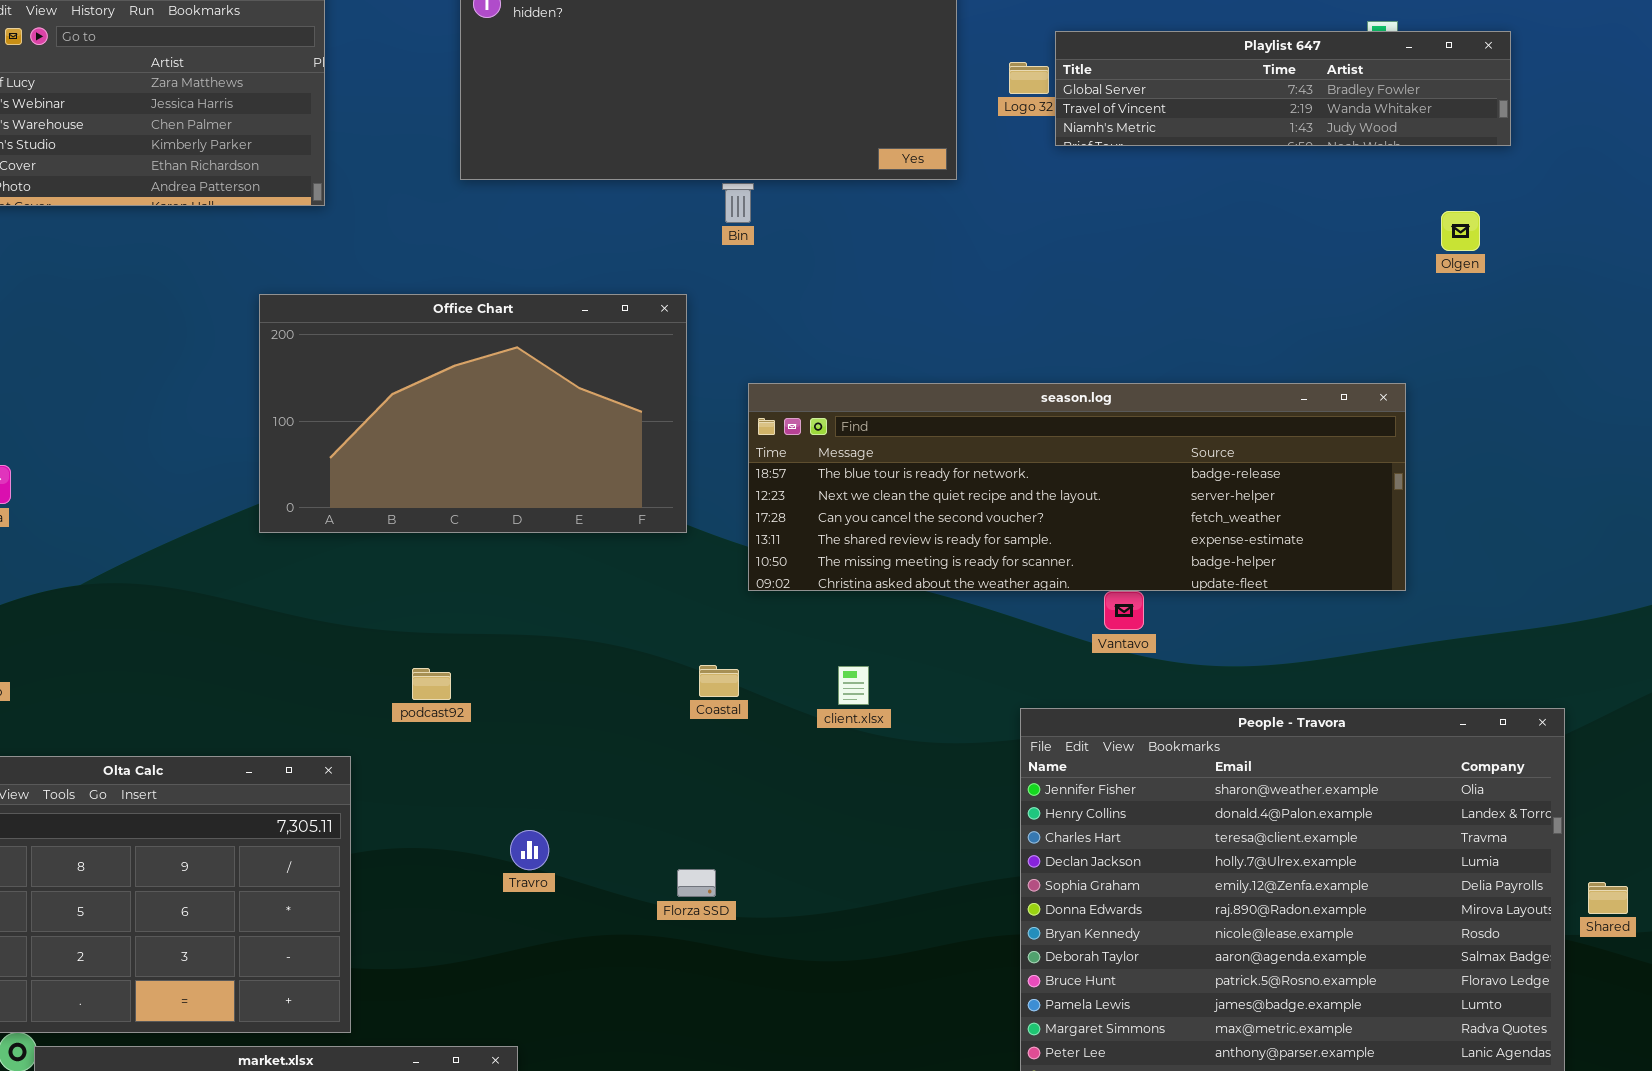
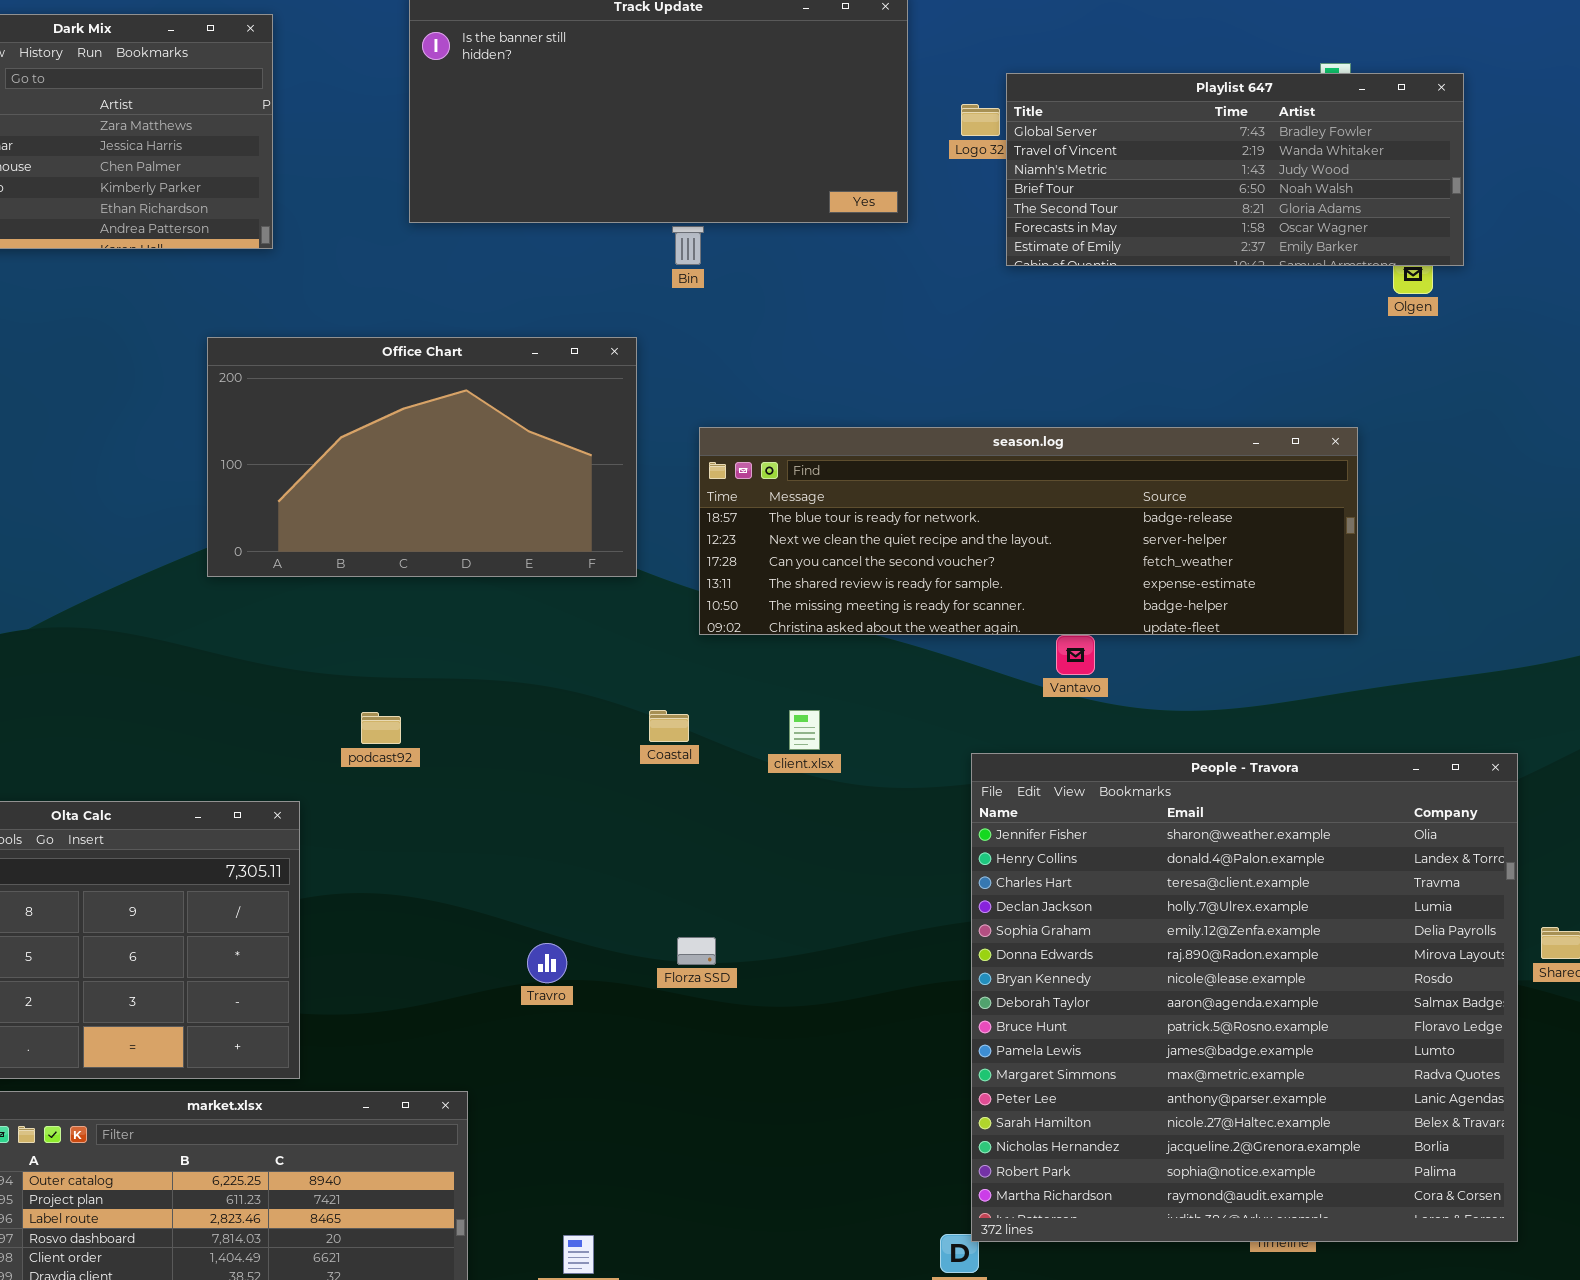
Playlist 647: [1055,31,1511,146] -> [1006,73,1464,266], resized
Travro: [510,830,549,870] -> [527,943,567,983], moved
Florza SSD: [677,869,716,897] -> [677,937,716,965], moved

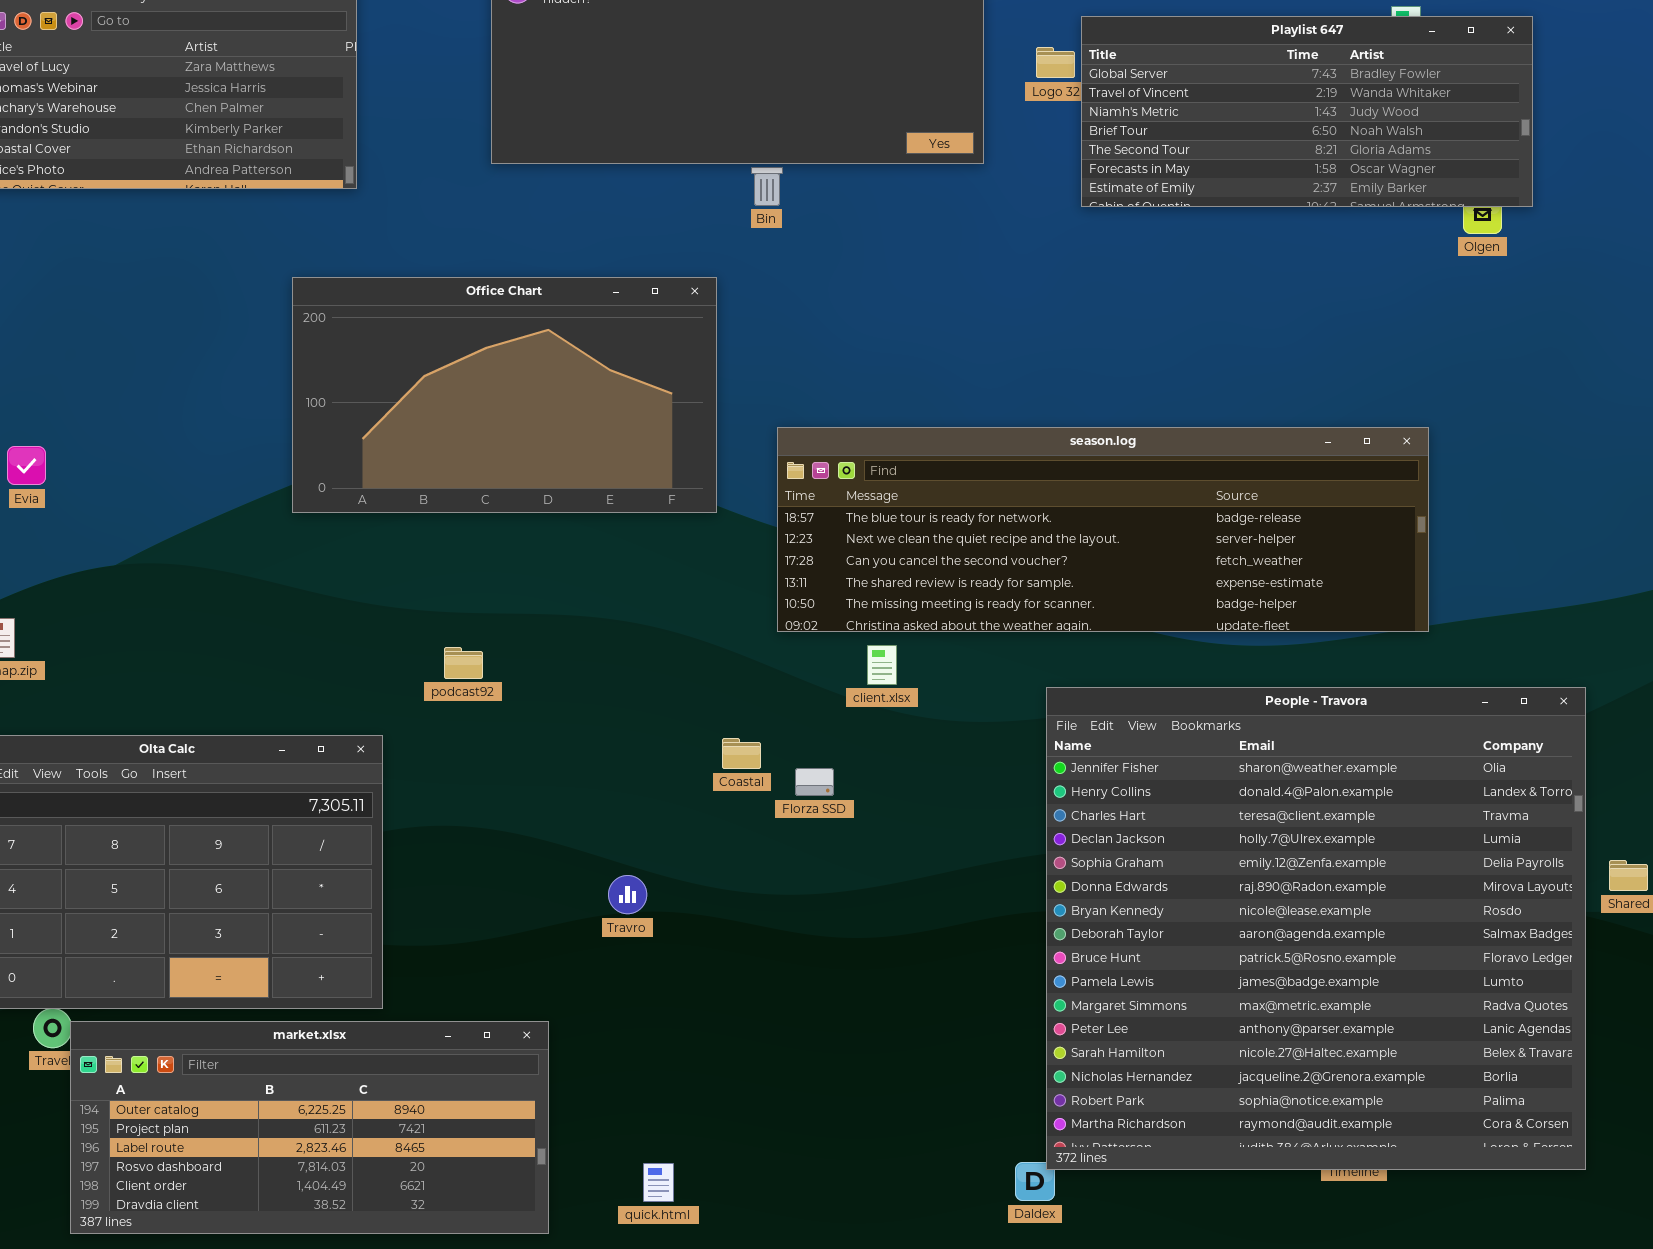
season.log: [699,427,1358,635] -> [777,427,1429,632], moved
Coastal: [649,710,689,742] -> [722,738,761,769], moved
Florza SSD: [677,937,716,965] -> [795,768,834,796], moved

